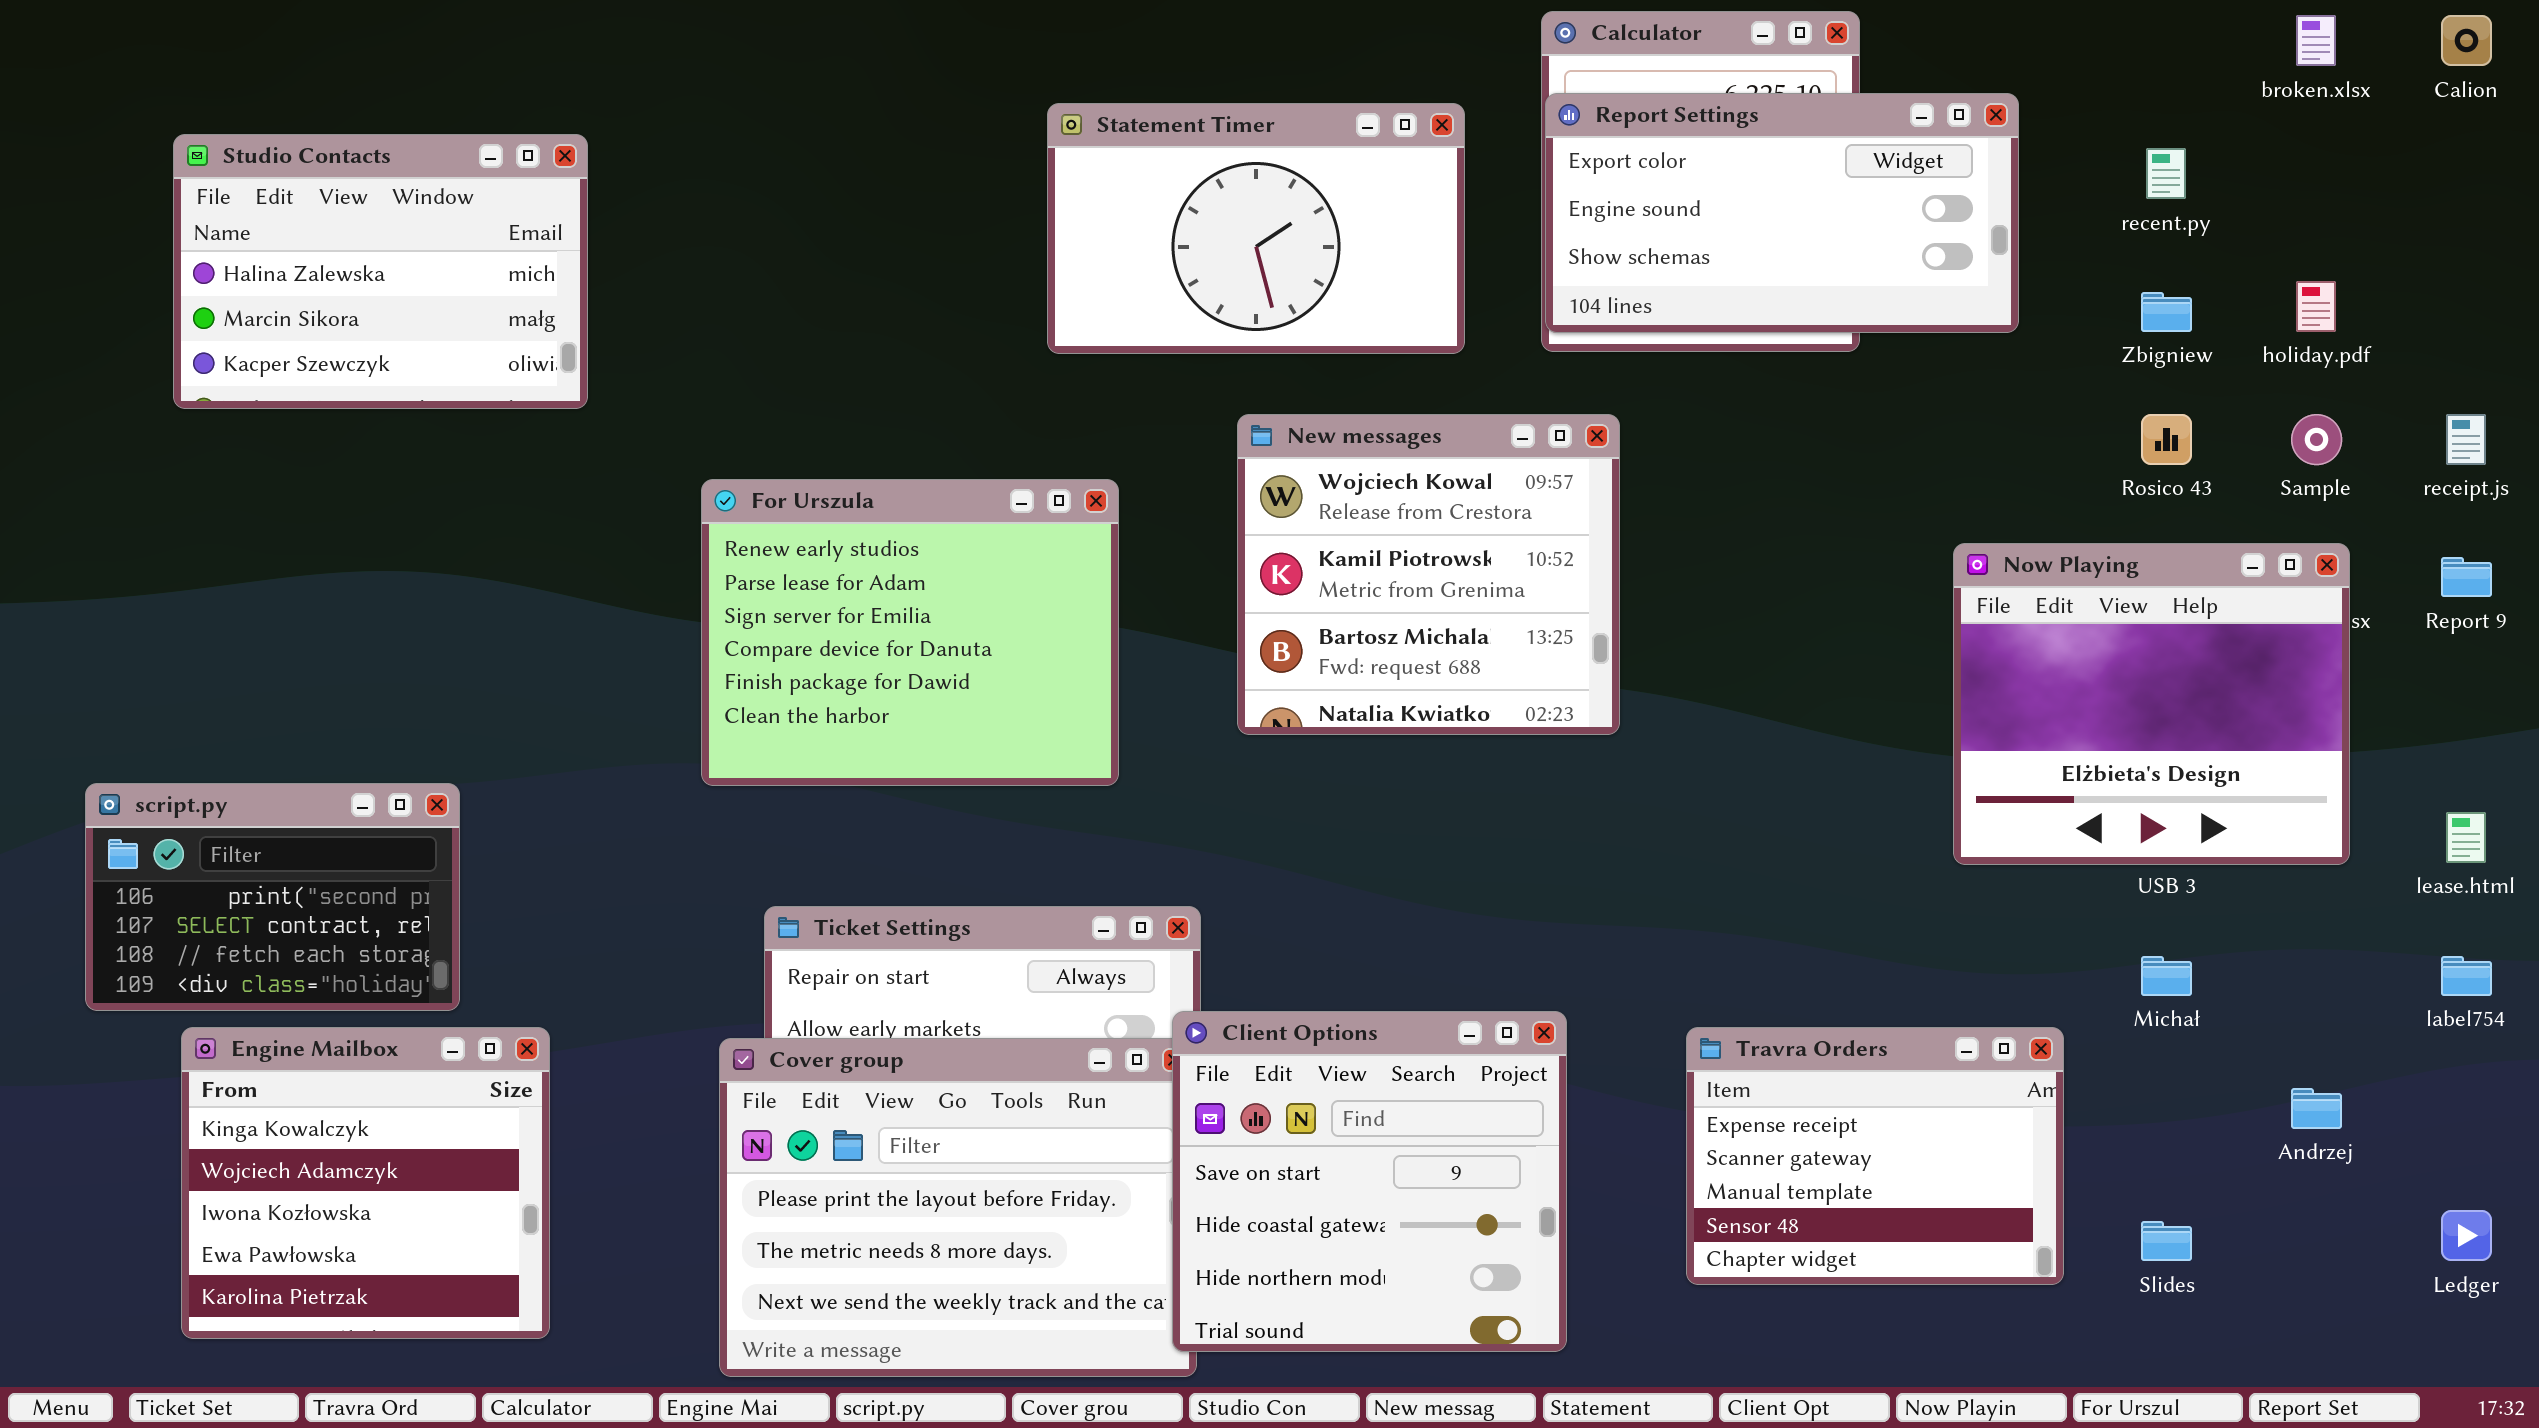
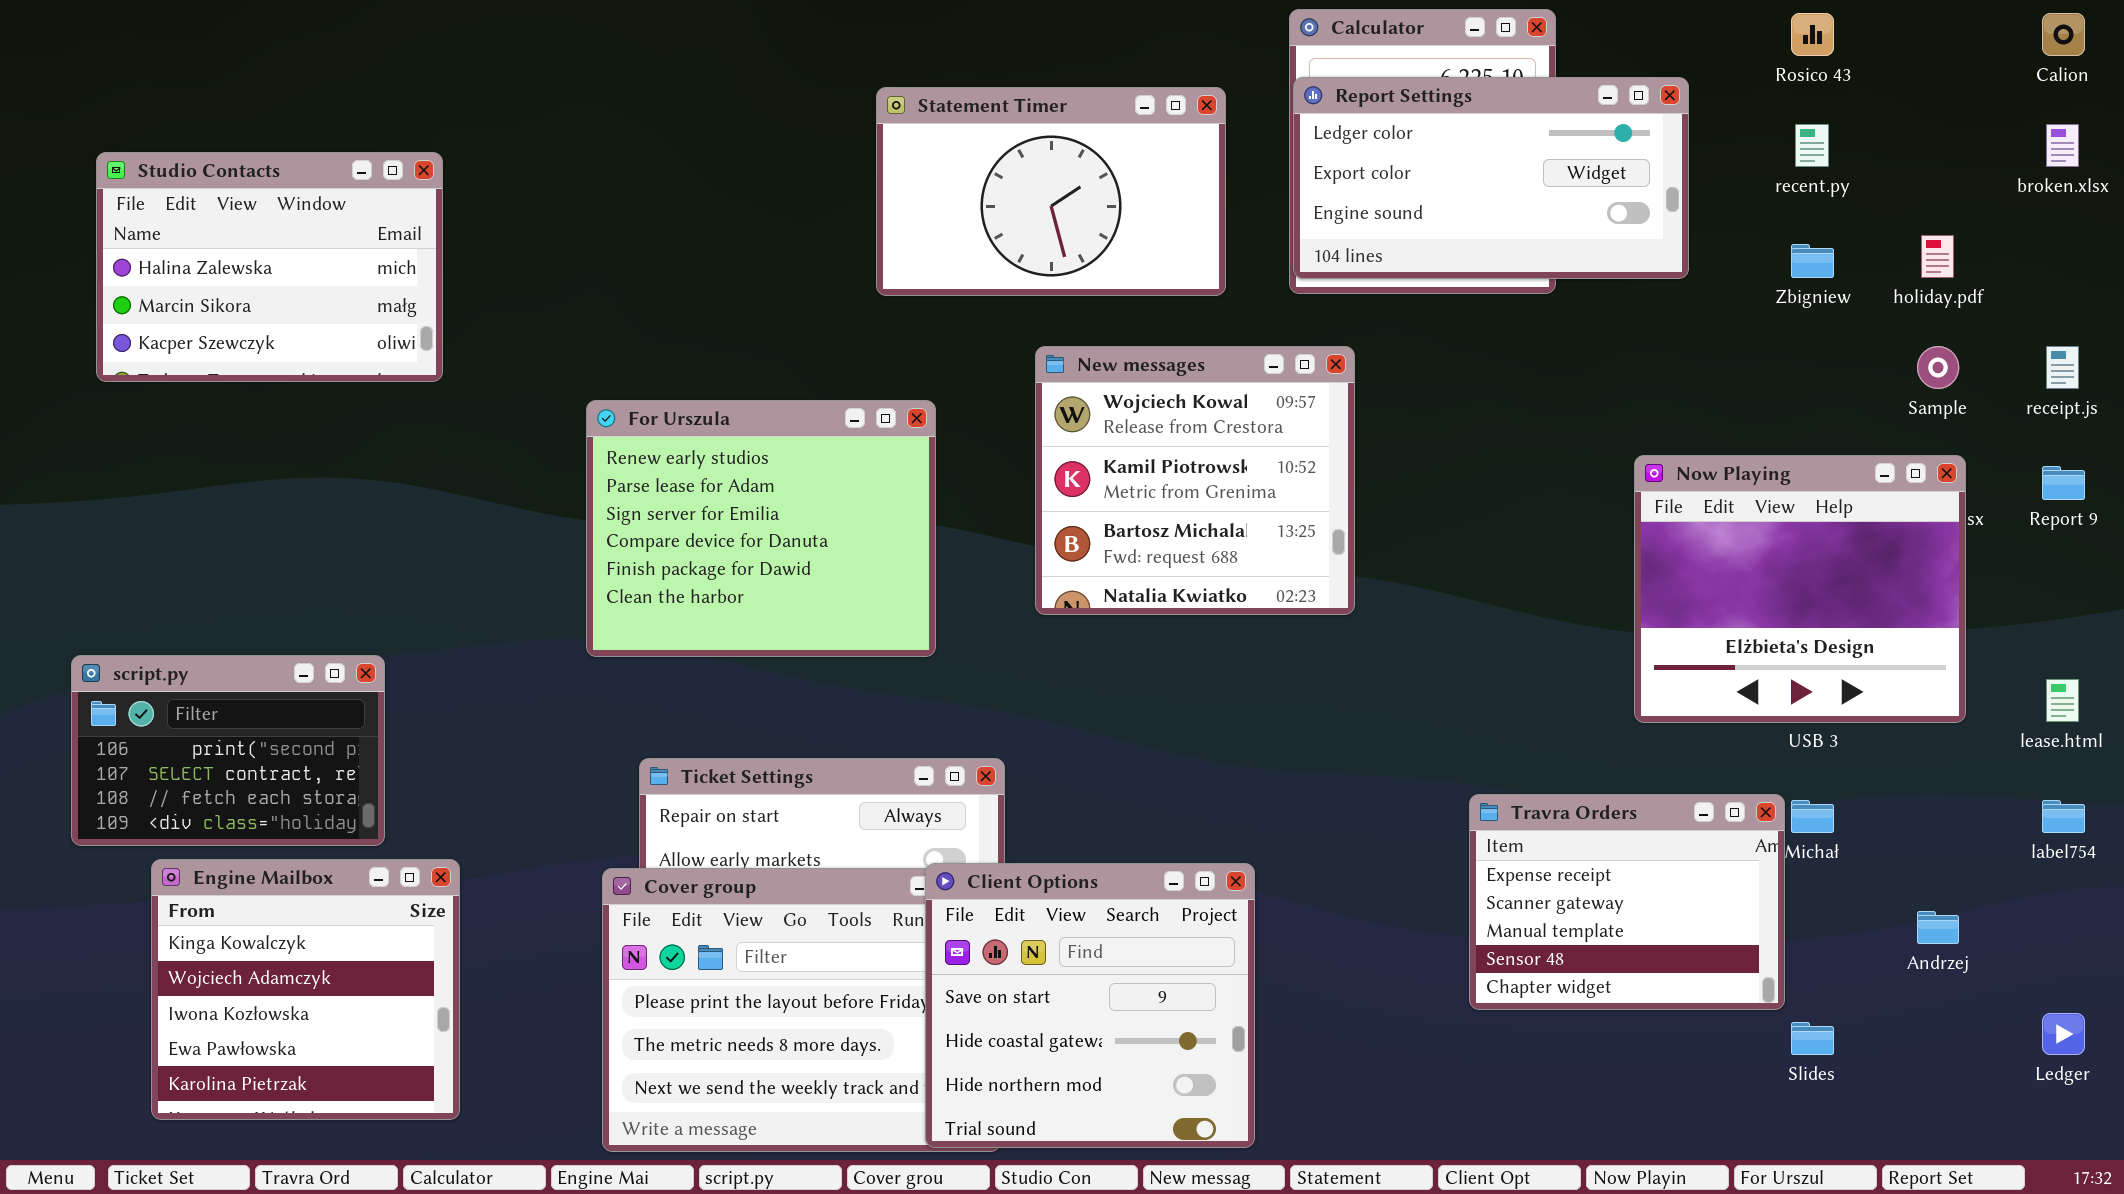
broken.xlsx: [2296,15,2336,66] -> [2046,124,2079,167], moved
Report Settings: [1545,93,2019,333] -> [1293,77,1689,279], scrolled up 1 row
Studio Contacts: [173,134,588,409] -> [96,152,443,382], moved
Rosico 43: [2141,414,2192,465] -> [1791,13,1834,56], moved
Client Options: [1172,1011,1567,1352] -> [925,863,1255,1148], moved
Travra Orders: [1686,1027,2064,1285] -> [1469,794,1785,1010], moved

